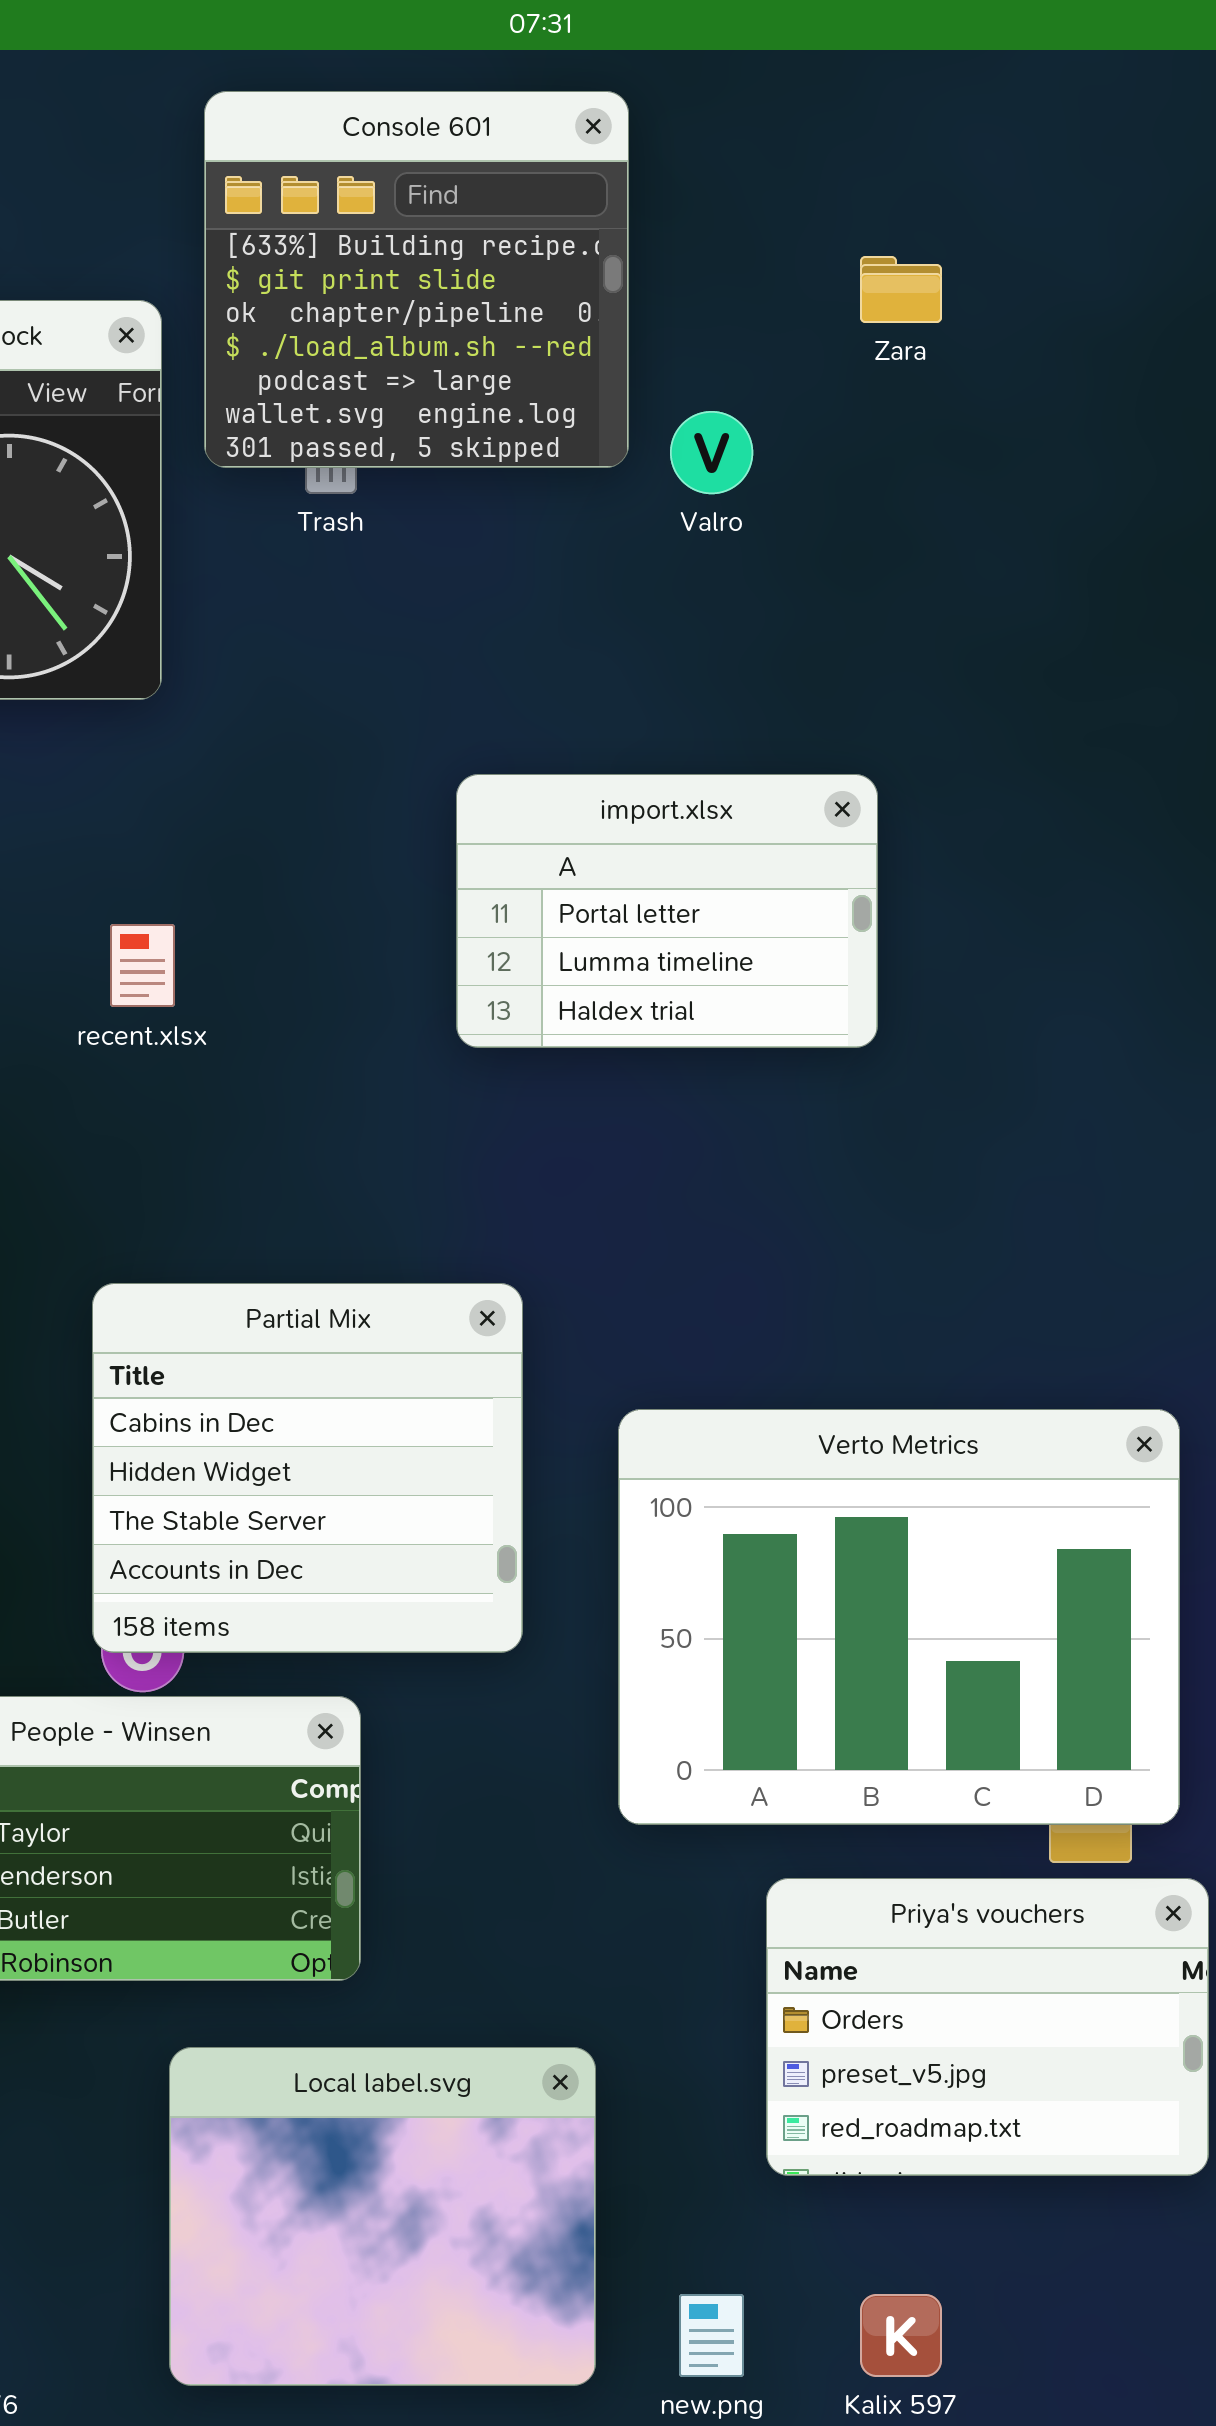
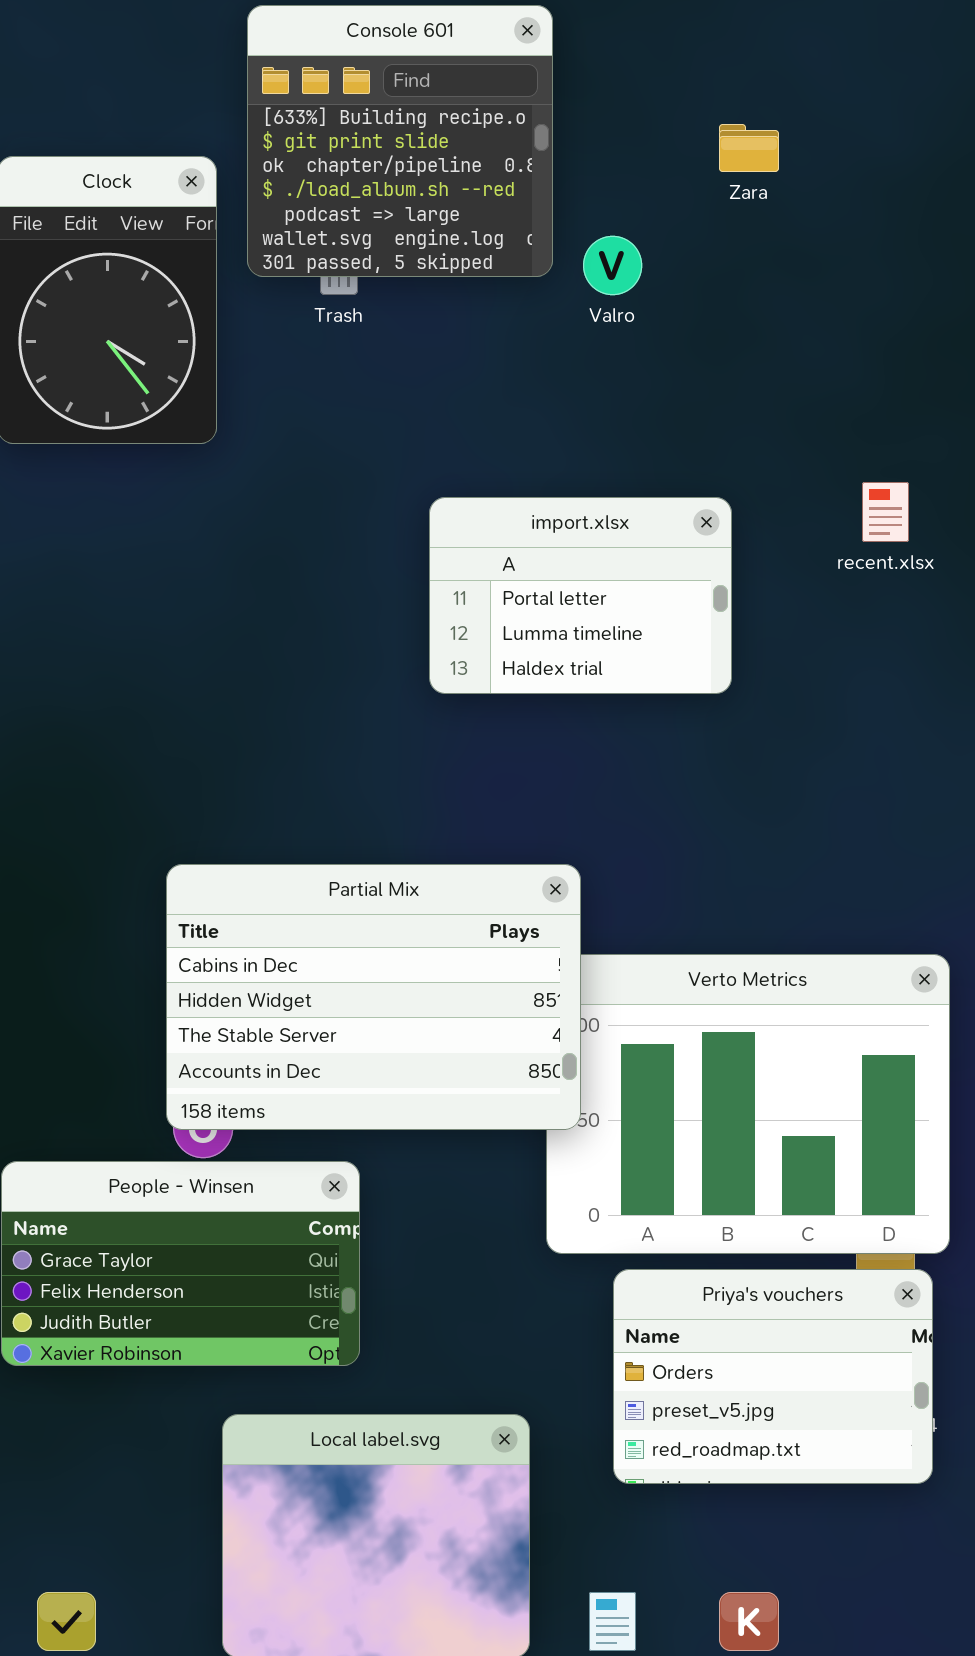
recent.xlsx: [110,924,175,1007] -> [862,482,909,542], moved
Partial Mix: [92,1283,523,1653] -> [166,864,581,1130], resized
Priya's vouchers: [766,1878,1209,2176] -> [613,1269,933,1484], moved

